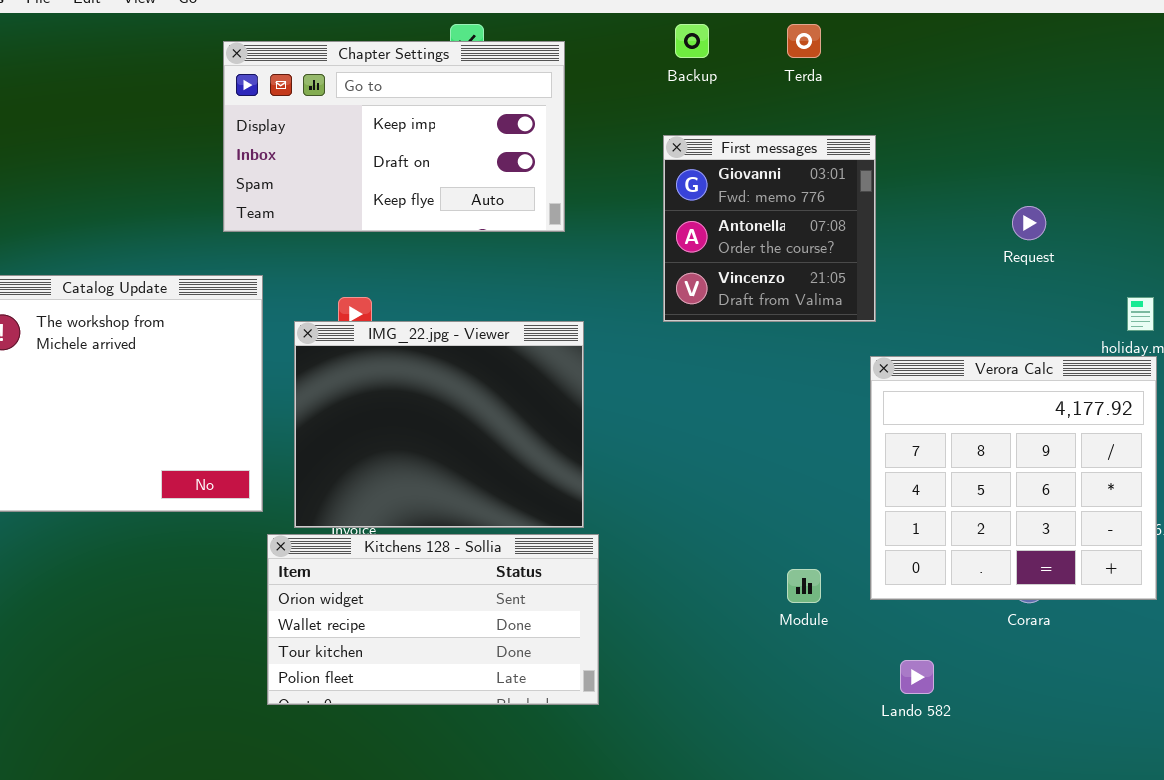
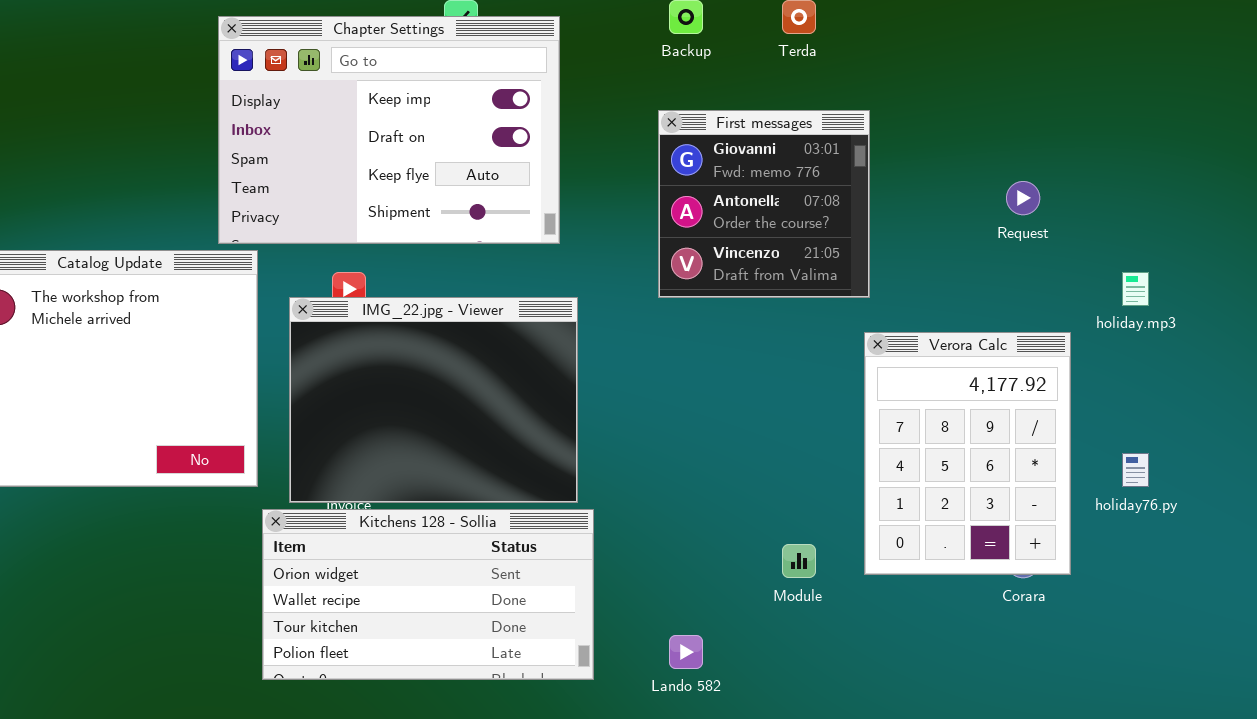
Chapter Settings: [223,41,565,232] -> [218,16,560,244], resized
Verora Calc: [870,356,1157,600] -> [864,332,1071,575], resized
Lando 582: [900,660,934,694] -> [669,635,703,669], moved

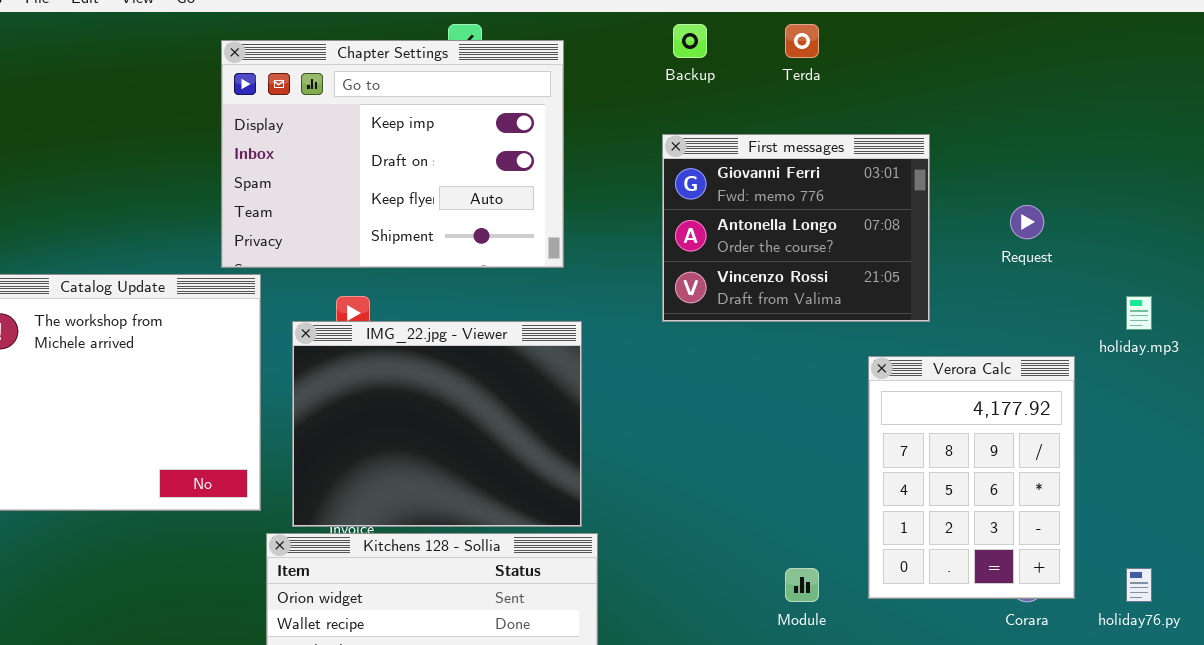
First messages: [658,110,870,298] -> [662,134,930,322], resized
holiday76.py: [1122,453,1149,487] -> [1126,568,1152,602], moved

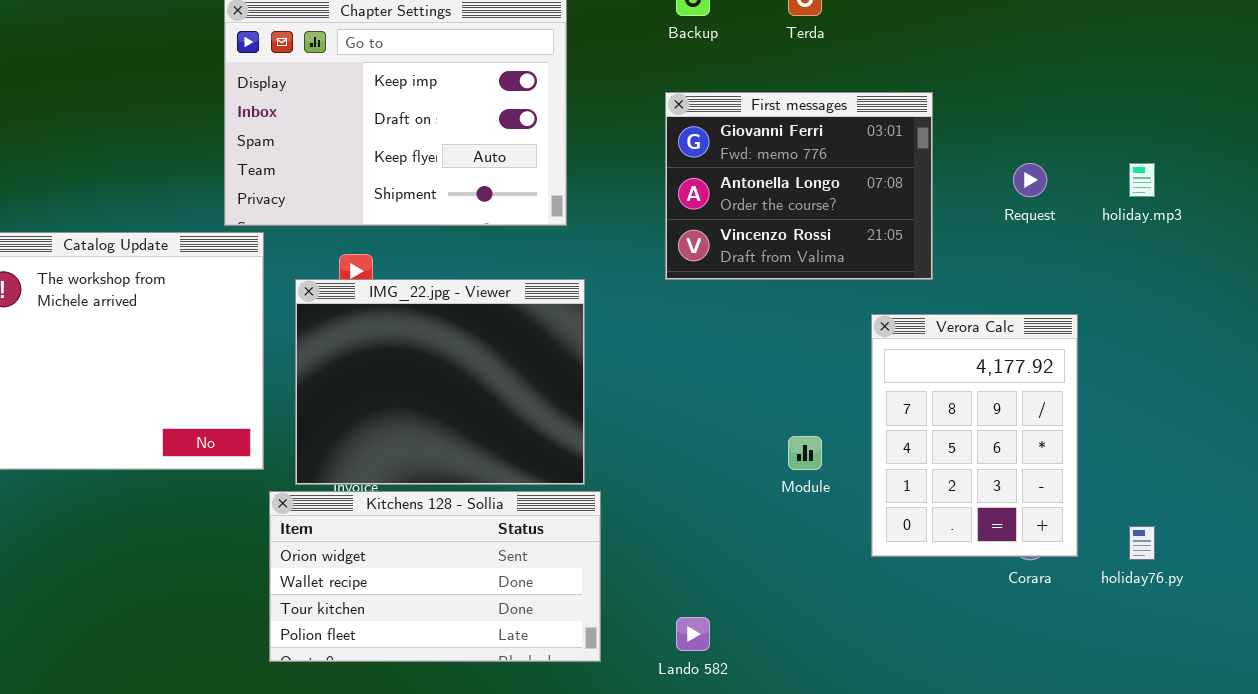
holiday.mp3: [1126,296,1152,330] -> [1129,163,1155,197], moved
Module: [785,568,819,602] -> [788,436,822,470], moved

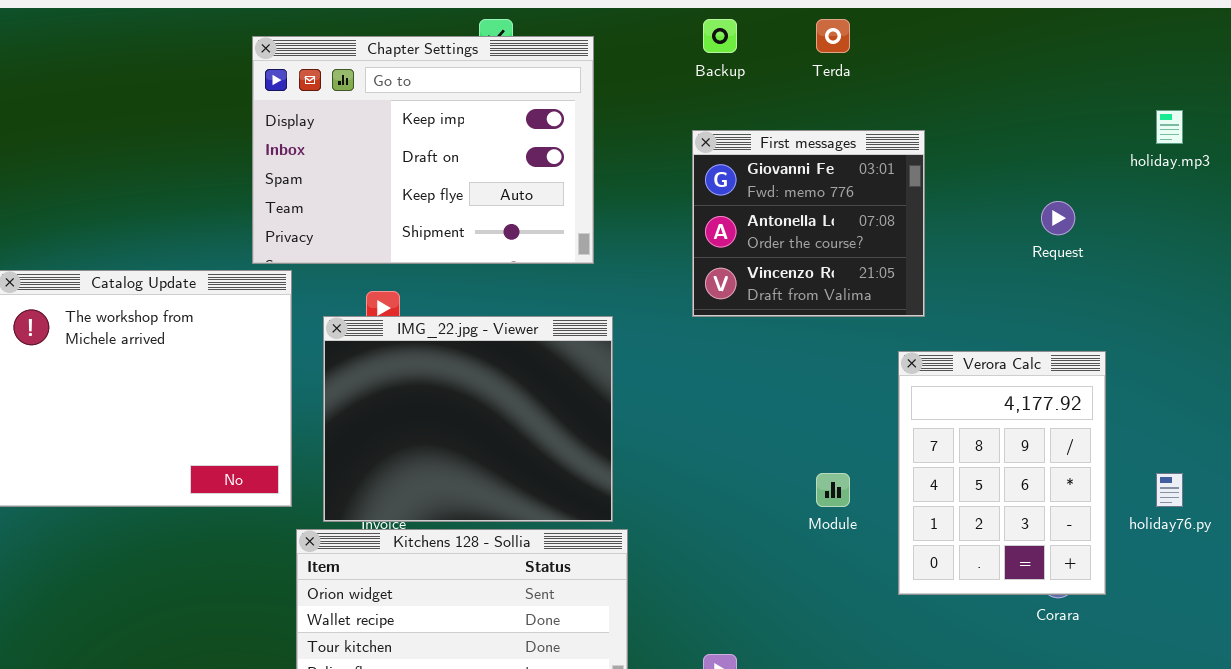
First messages: [665,92,933,280] -> [692,130,925,317], resized
holiday.mp3: [1129,163,1155,197] -> [1156,110,1183,144], moved
holiday76.py: [1129,526,1155,560] -> [1156,473,1183,507], moved

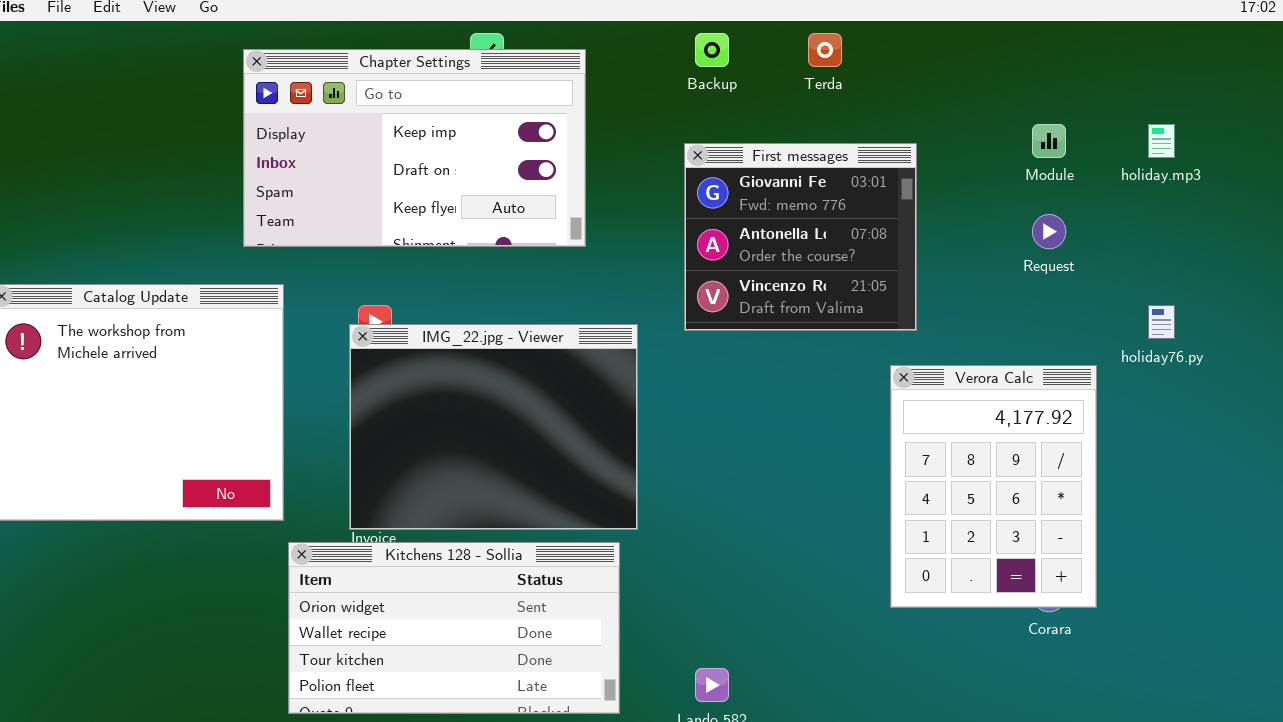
Chapter Settings: [252,36,594,264] -> [243,49,586,247], resized
IMG_22.jpg - Viewer: [323,316,613,522] -> [349,324,638,530], moved
Module: [816,473,850,507] -> [1032,124,1066,158], moved
holiday76.py: [1156,473,1183,507] -> [1148,305,1175,339], moved

